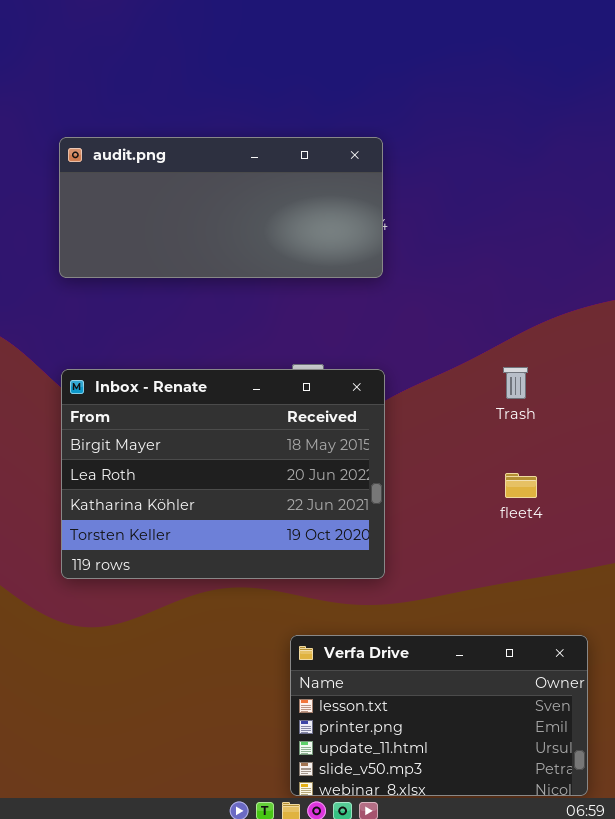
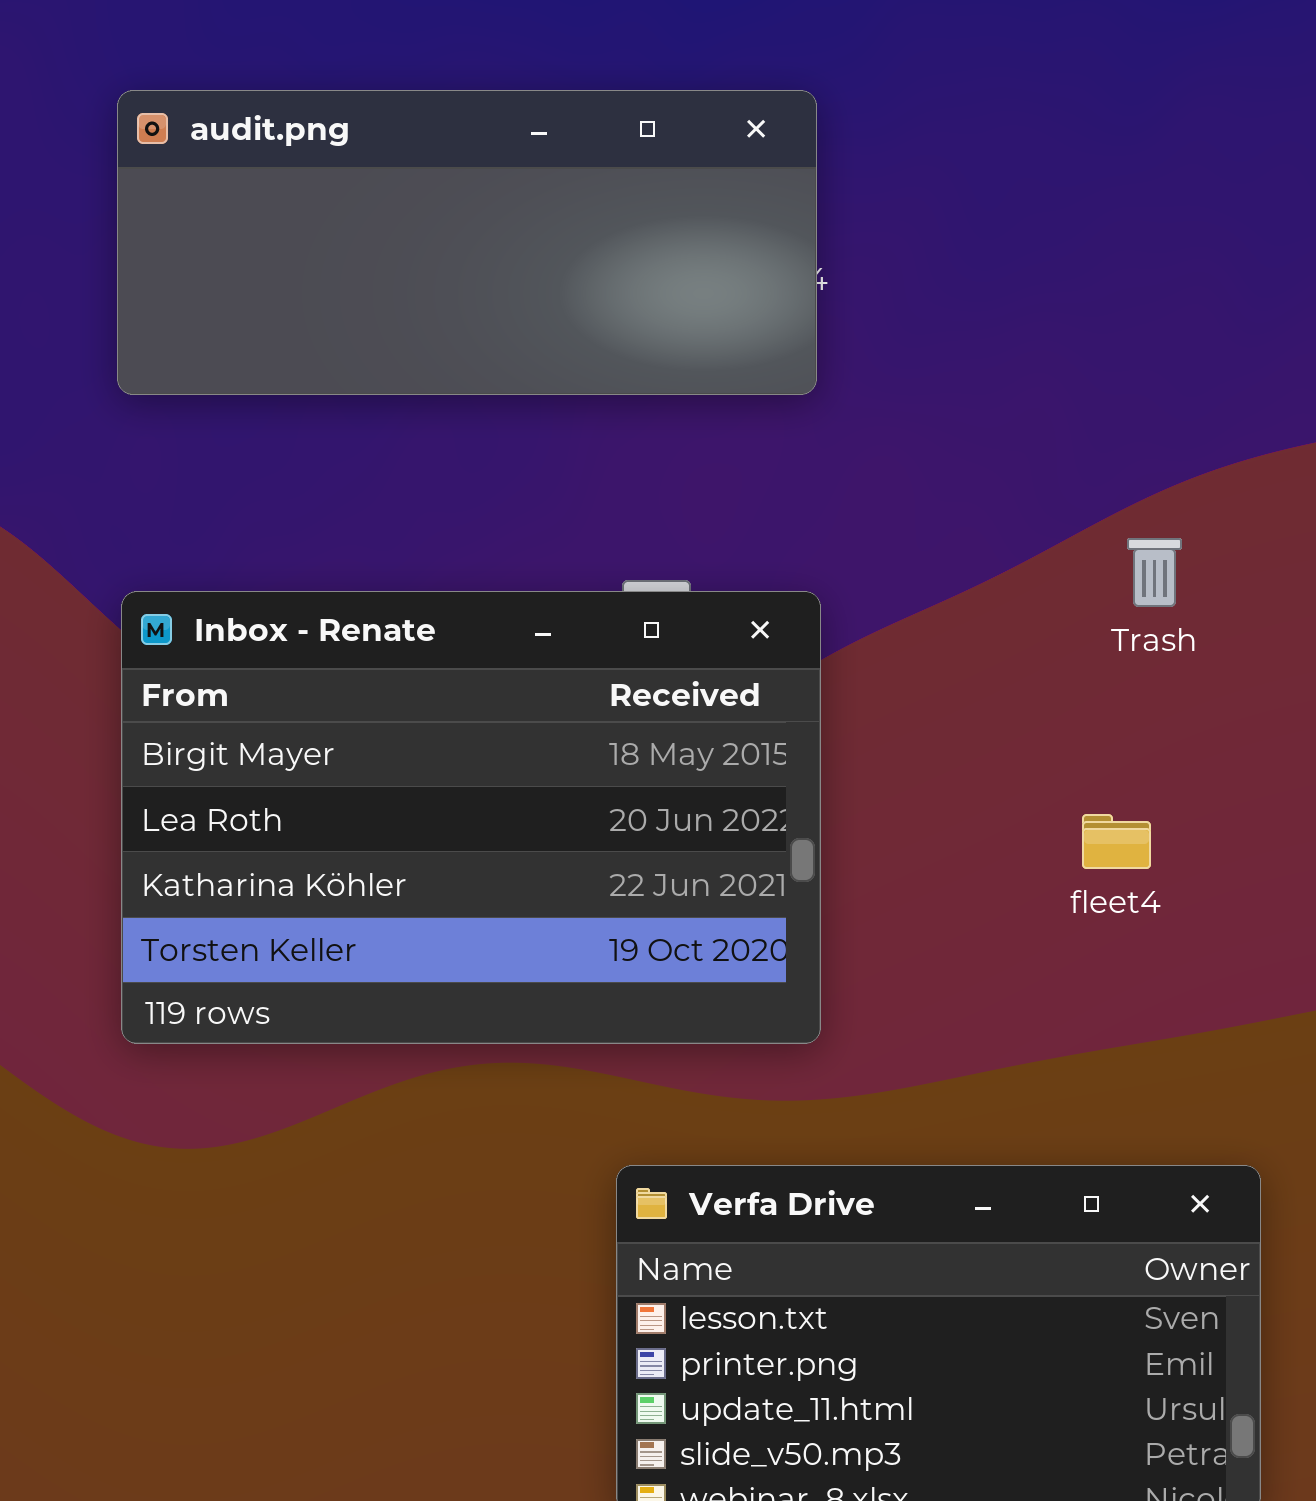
Trash: [503,367,528,399] -> [1127,538,1182,607], moved

